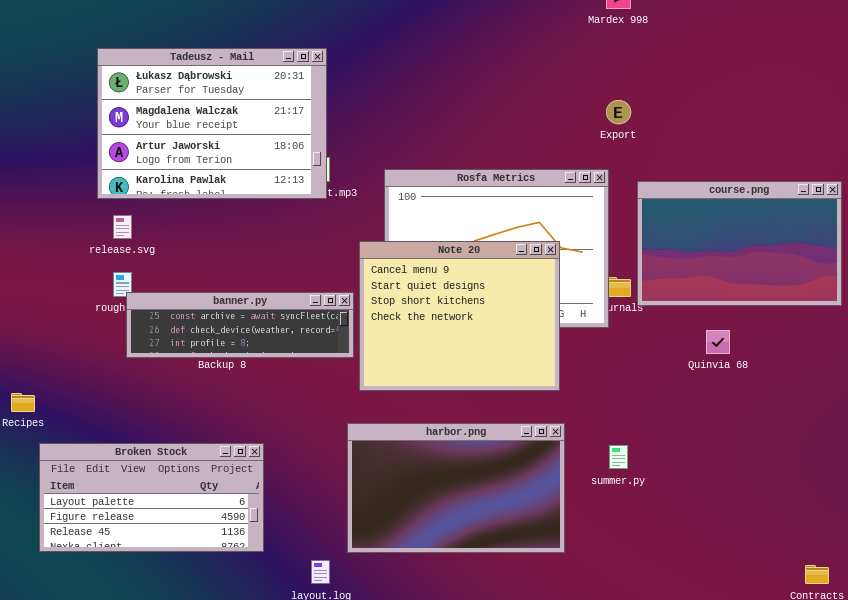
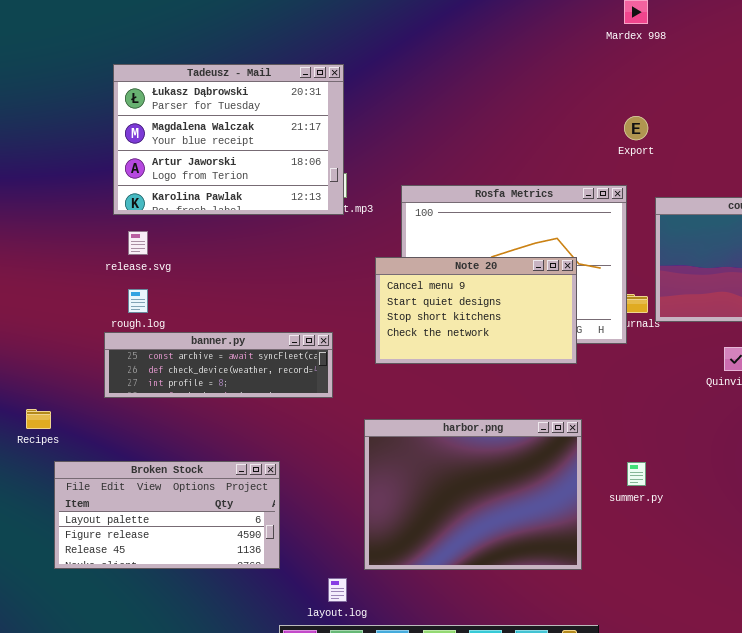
Note 20: [359,241,560,391] -> [375,257,577,364], resized
banner.py: [126,292,354,358] -> [104,332,333,398], moved
harbor.png: [347,423,565,553] -> [364,419,582,570], resized

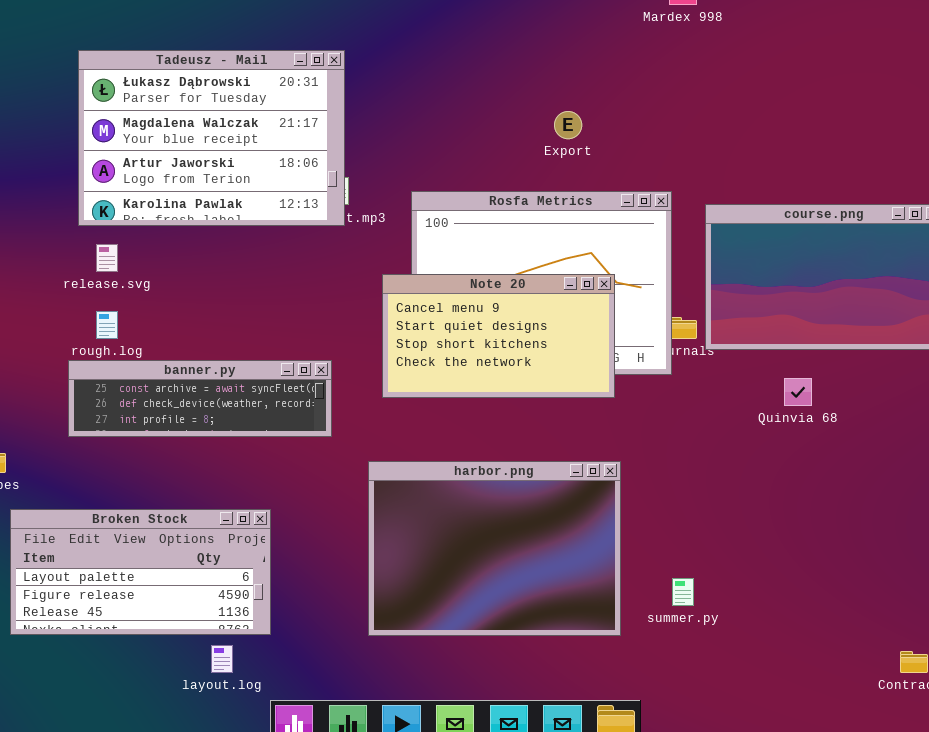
Export: [624,116,648,140] -> [554,111,582,139], moved
summer.py: [627,462,646,486] -> [672,578,694,606], moved
layout.log: [328,578,347,602] -> [211,645,233,673], moved

